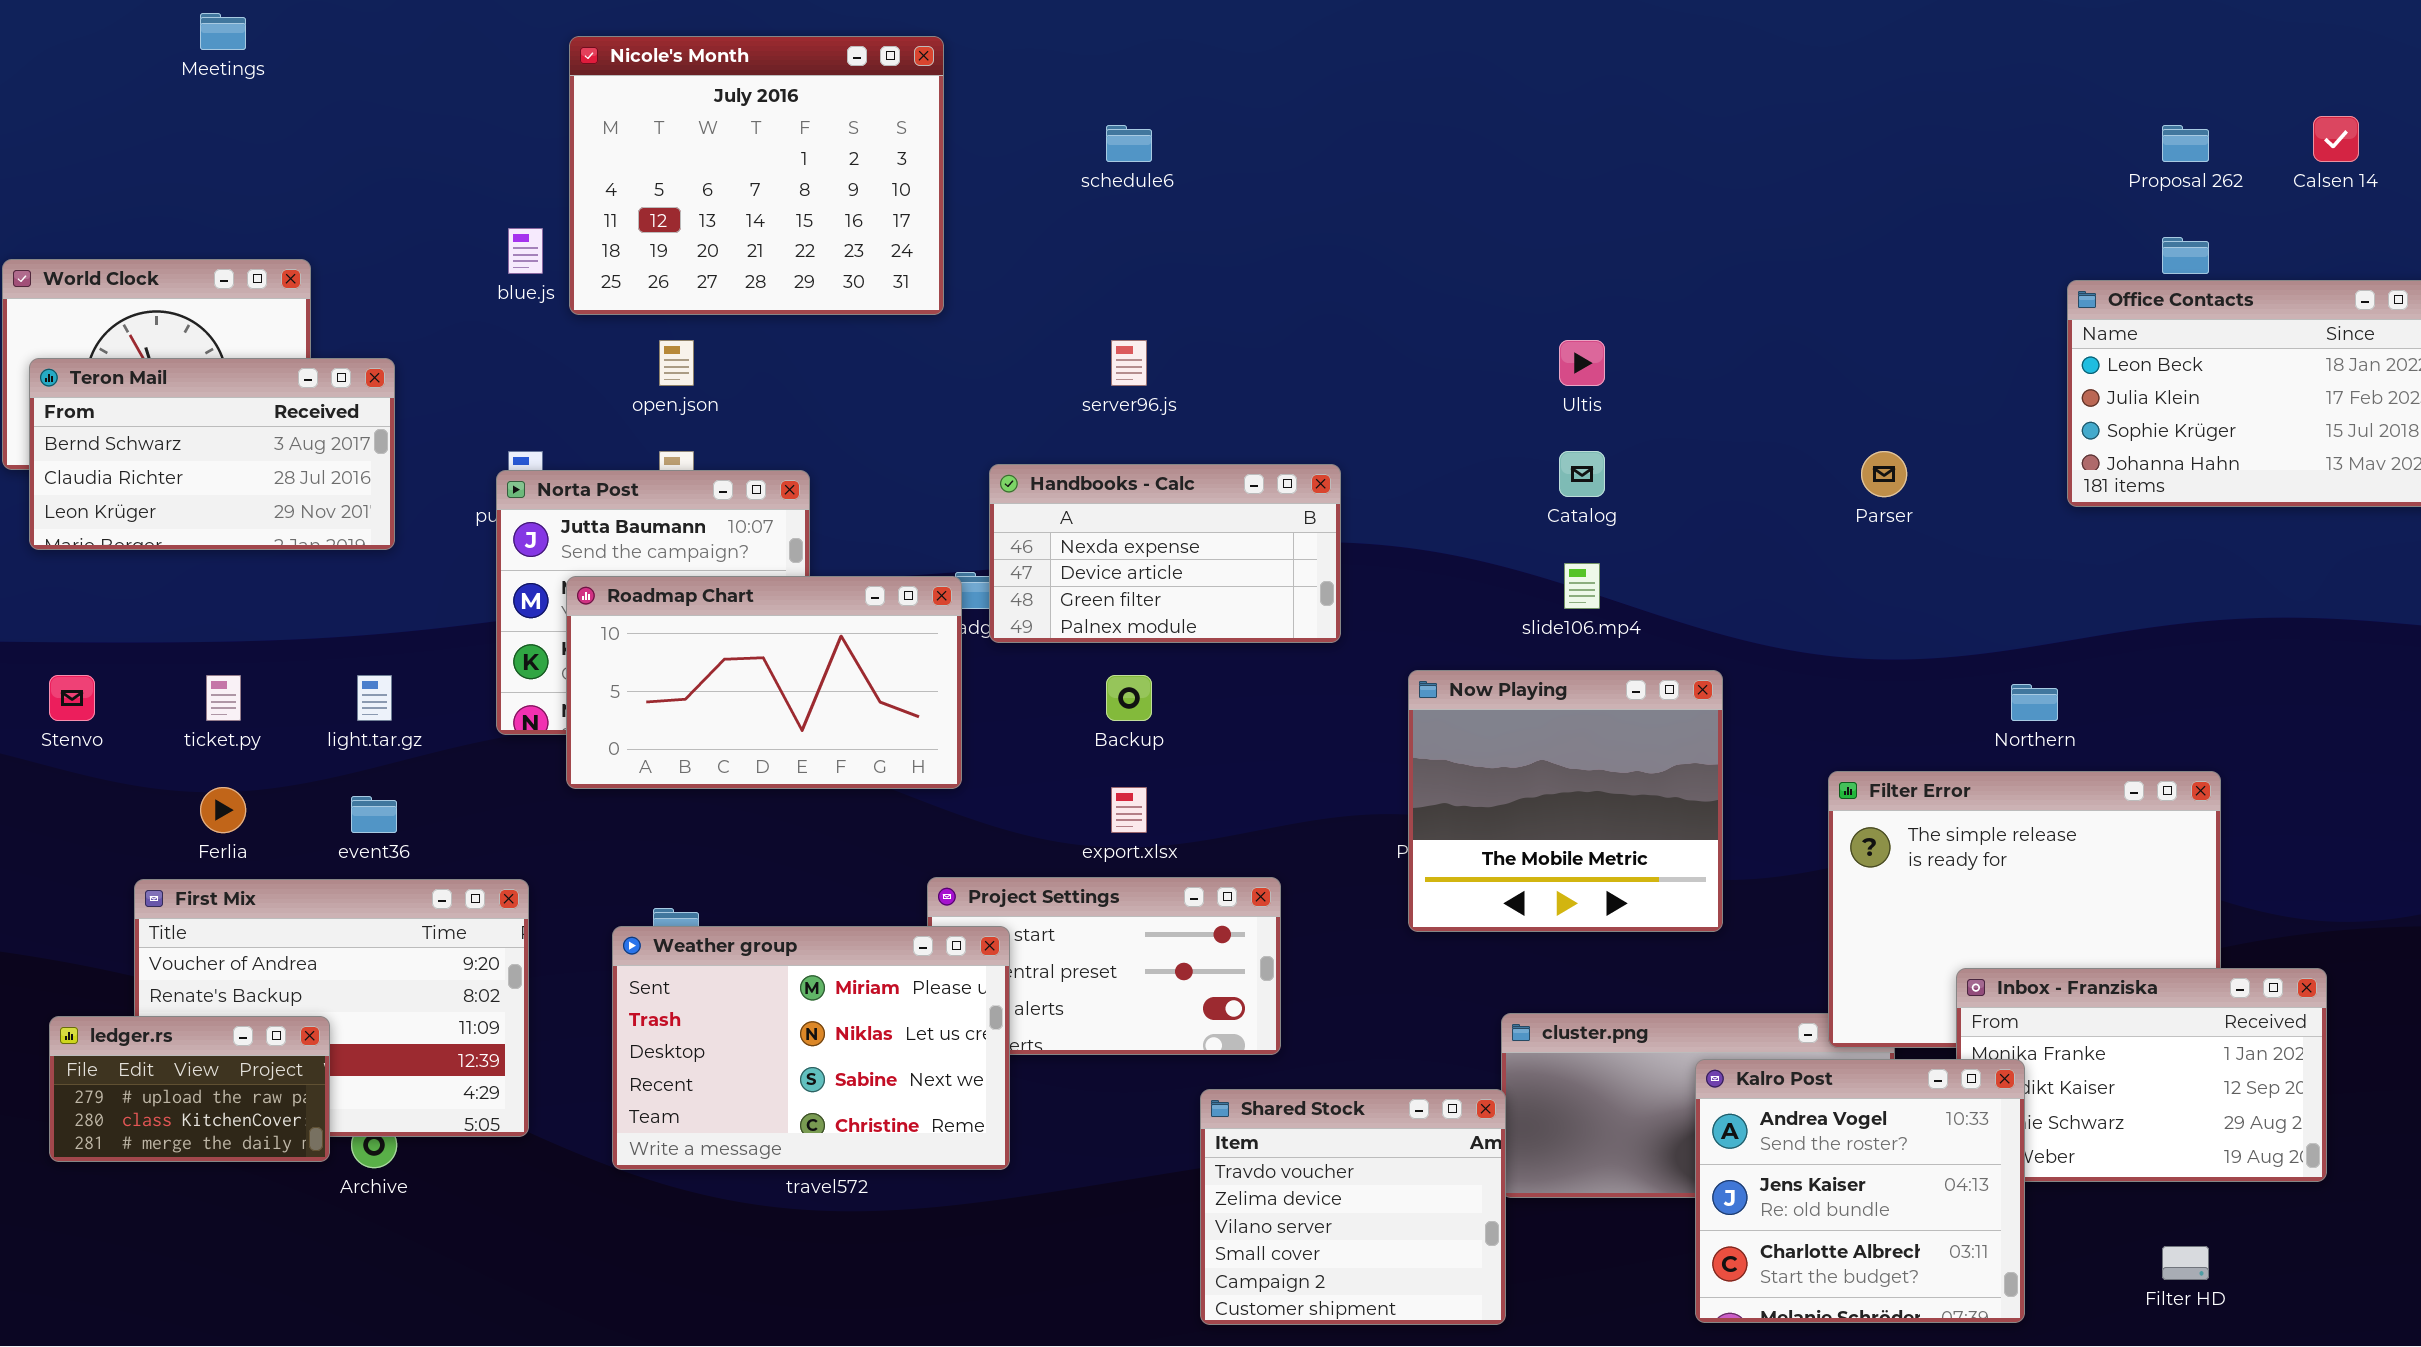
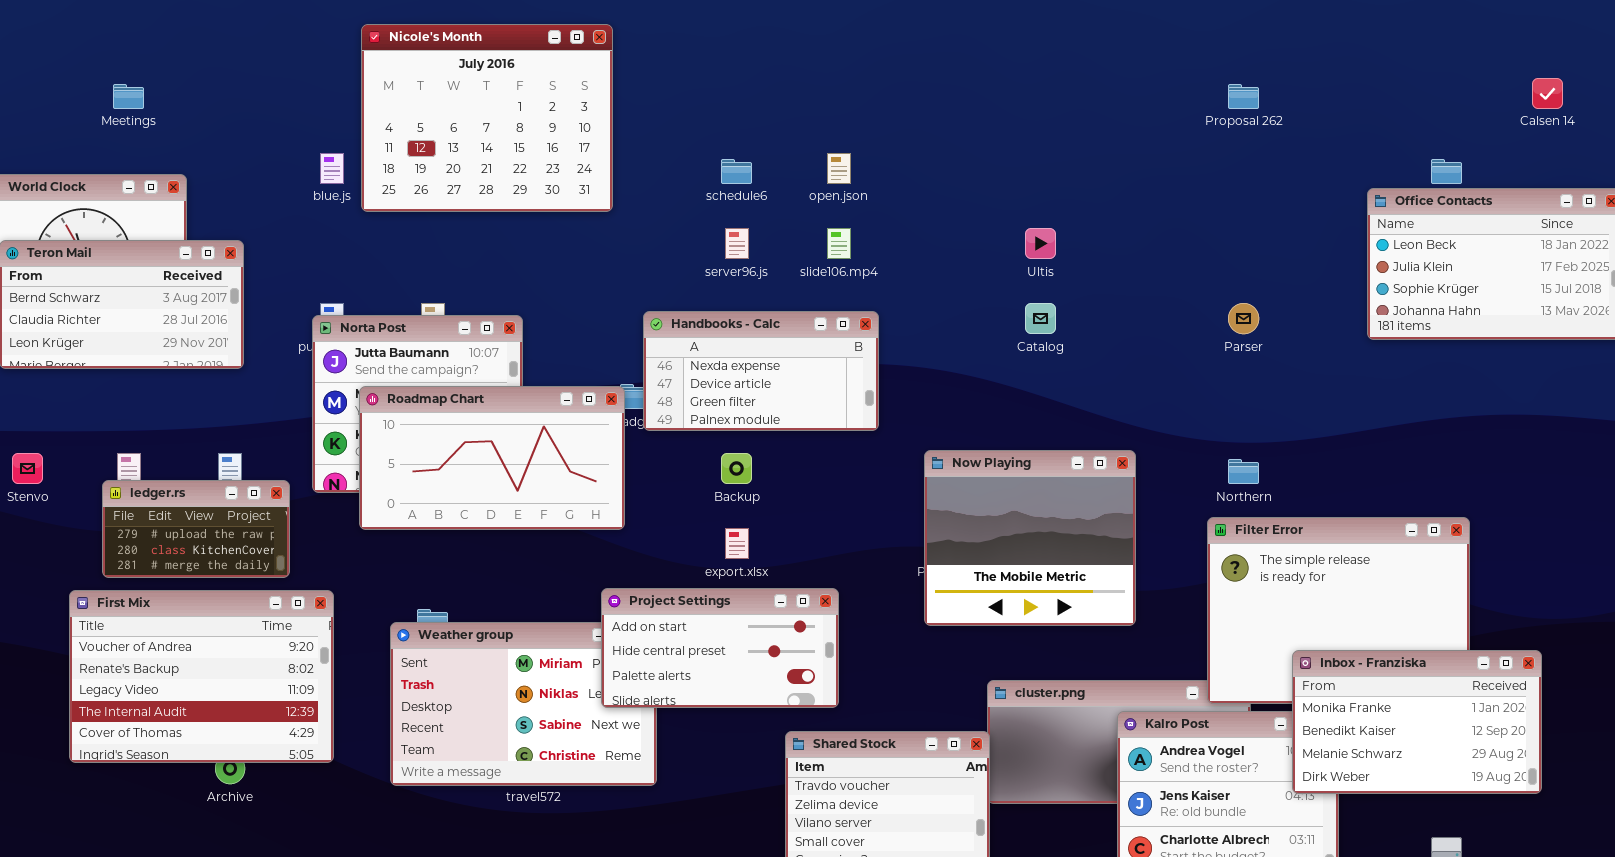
Meetings: [200,13,246,50] -> [113,84,144,109], moved
schedule6: [1106,125,1152,162] -> [721,159,752,184], moved
Proposal 262: [2162,125,2209,162] -> [1228,84,1259,109], moved
open.json: [659,340,694,386] -> [827,153,851,184], moved
slide106.mp4: [1564,563,1600,609] -> [827,228,851,259], moved
Northern: [2011,684,2058,721] -> [1228,459,1259,484], moved
Project Settings: [927,877,1281,1055] -> [601,588,839,708], raised
Inbox - Franziska: [1956,968,2327,1182] -> [1292,650,1542,794], raised
ledger.rs: [49,1016,330,1162] -> [102,480,290,578], moved

